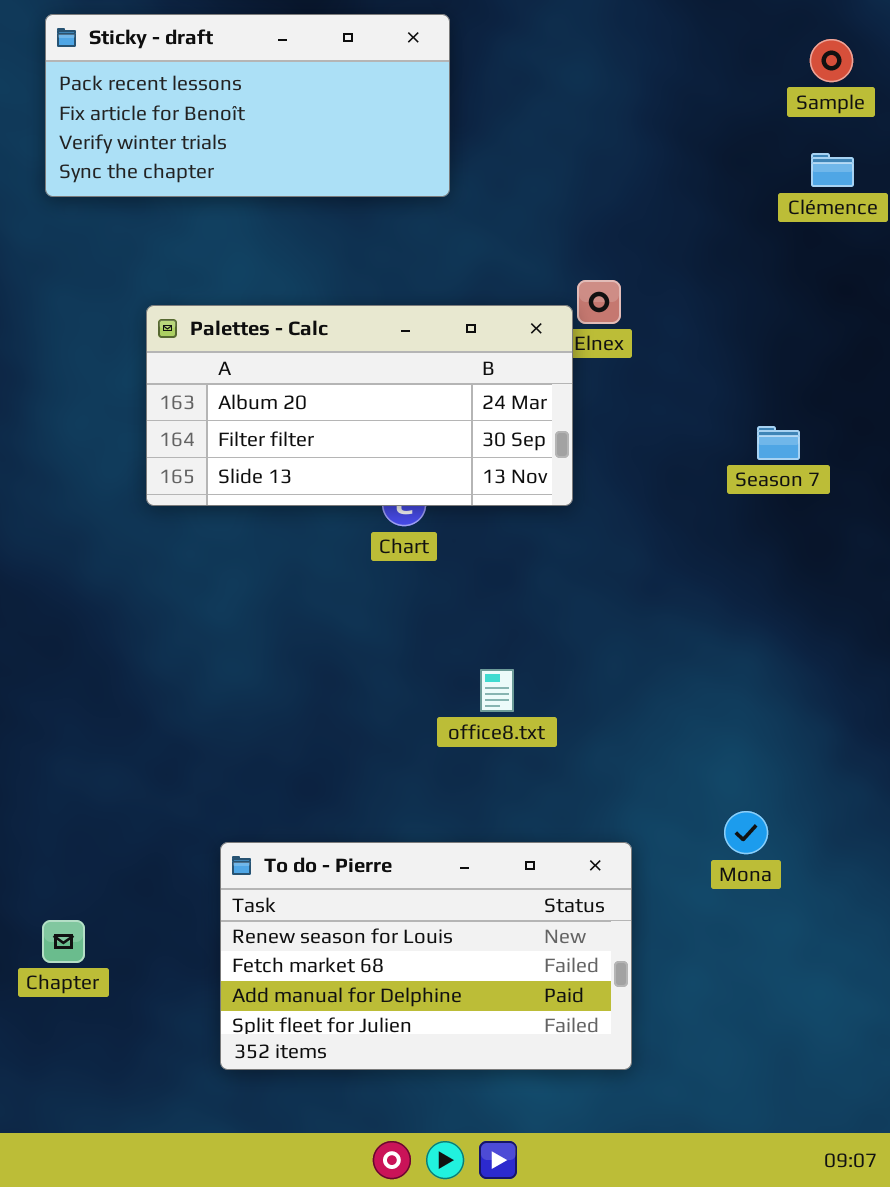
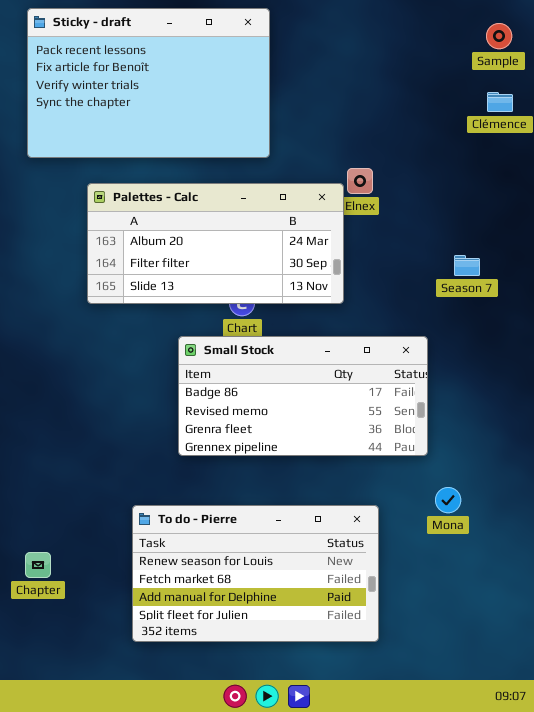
Sticky - draft: [45,14,450,197] -> [27,8,270,158], resized
Small Stock: none -> [178,336,428,456], opened

